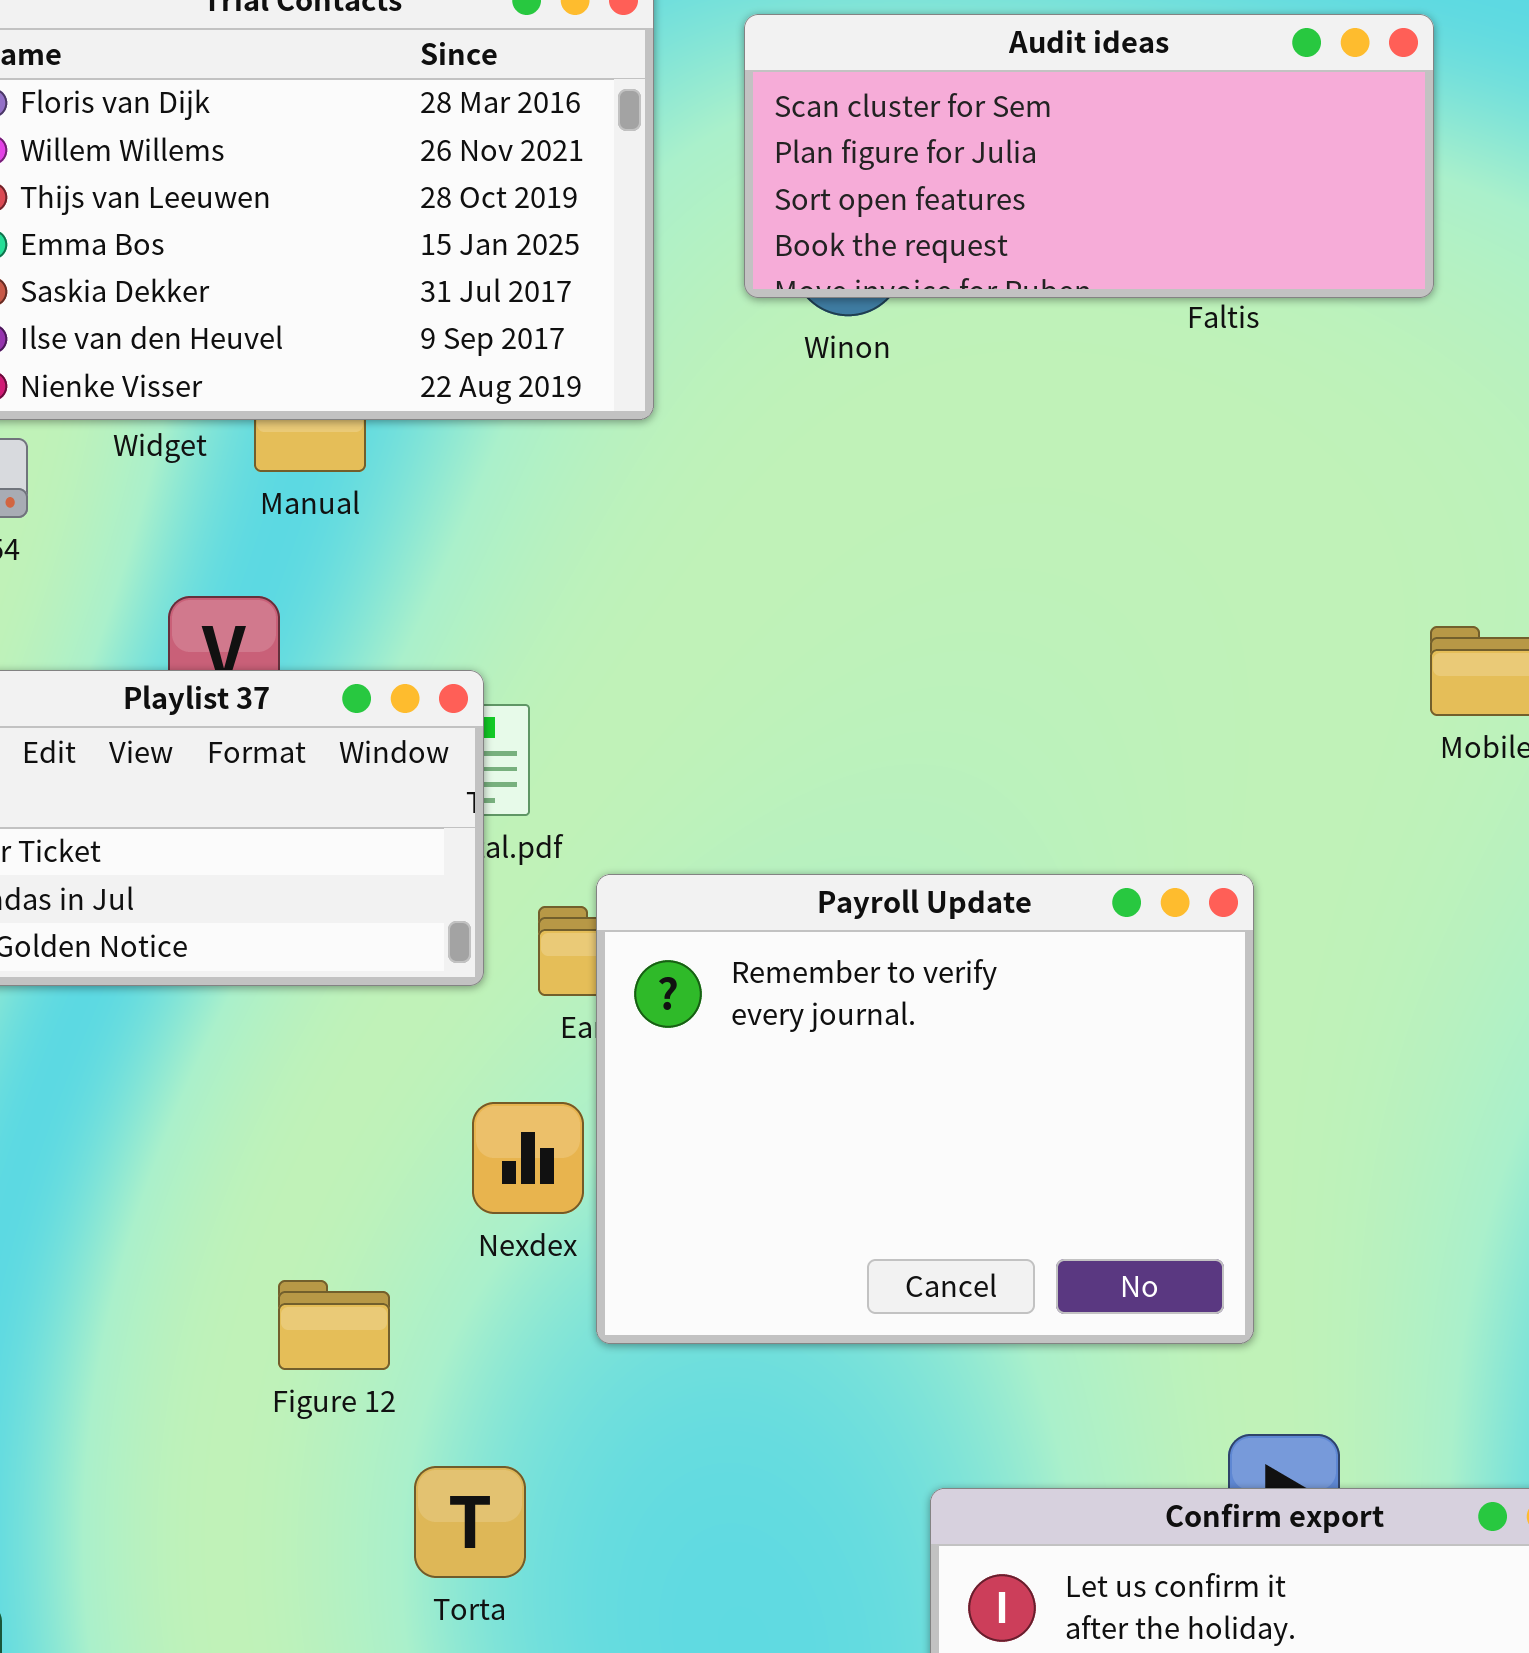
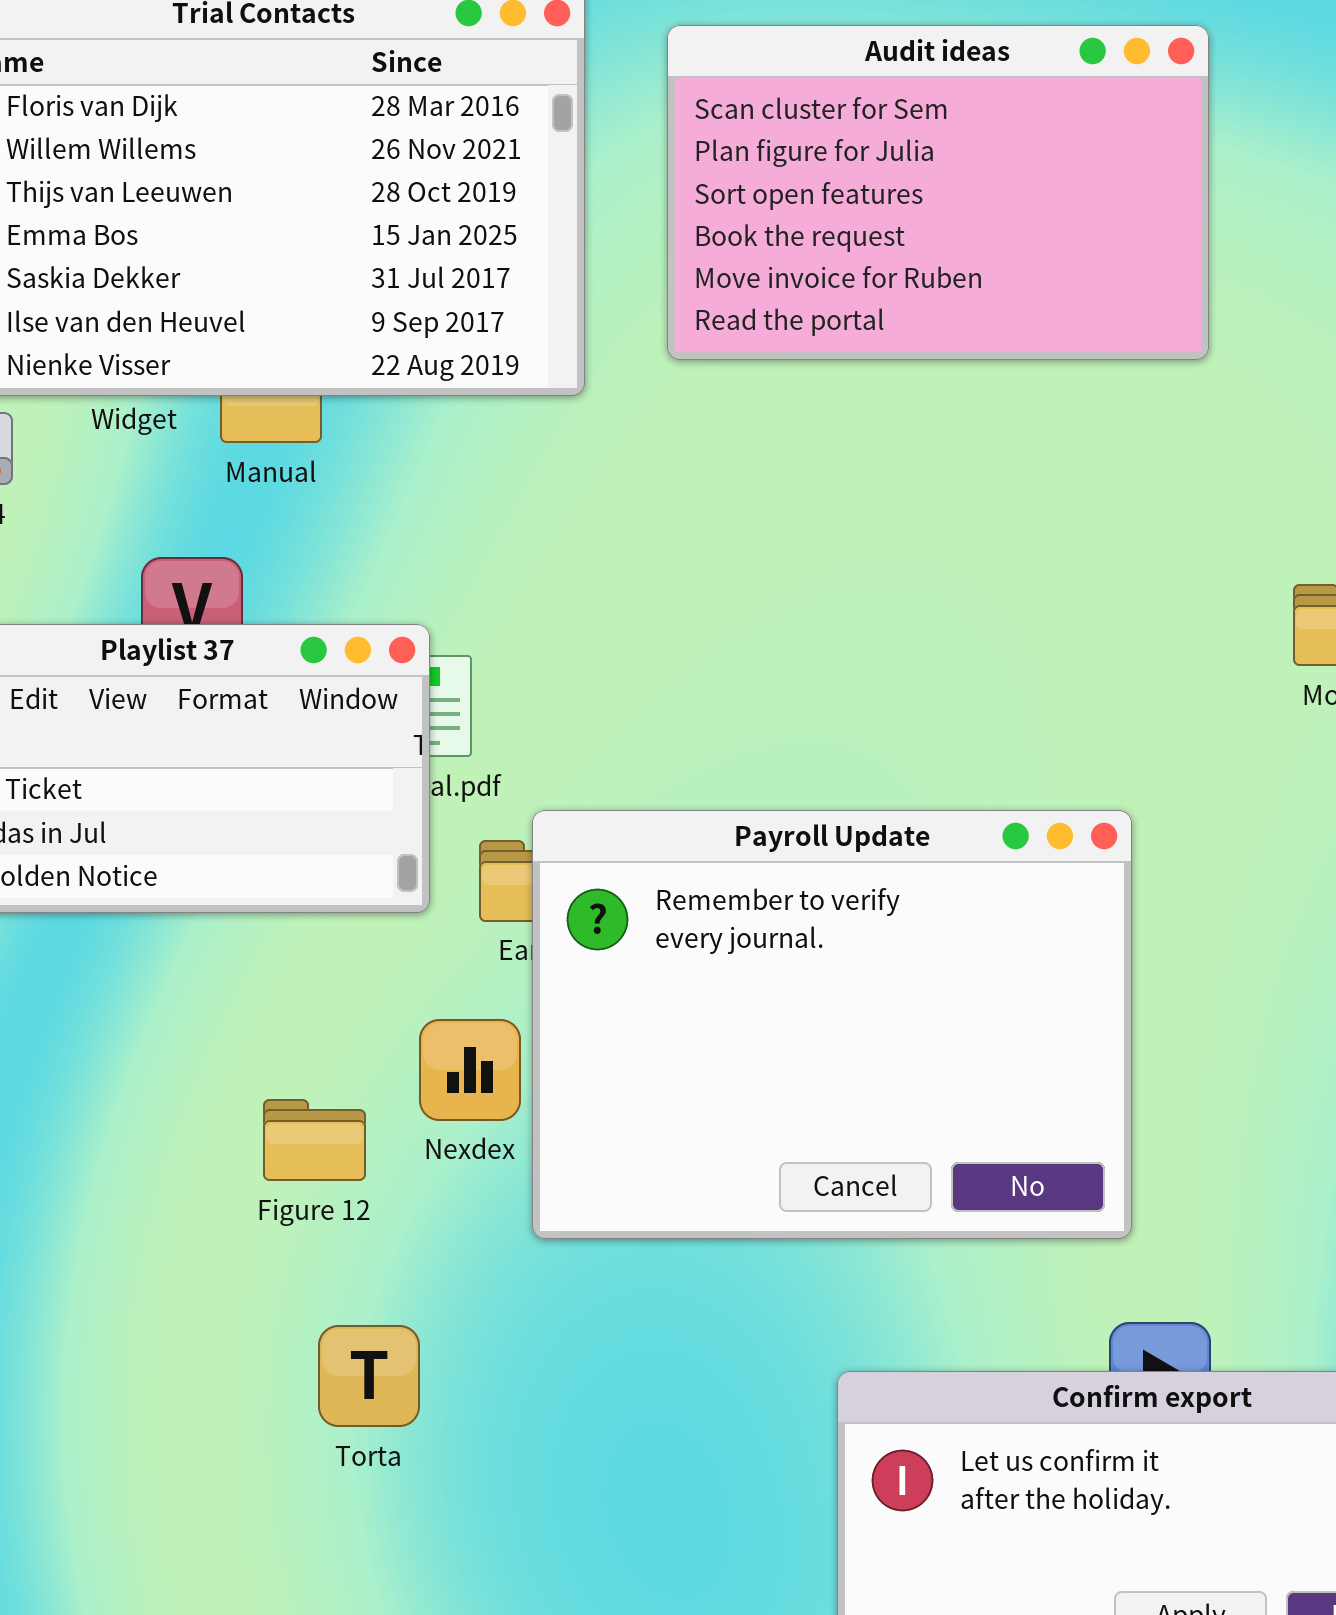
Audit ideas: [744,14,1434,298] -> [667,25,1209,360], resized
Figure 12: [278,1280,390,1370] -> [263,1099,366,1181], moved
Torta: [414,1466,526,1578] -> [318,1325,420,1427], moved

